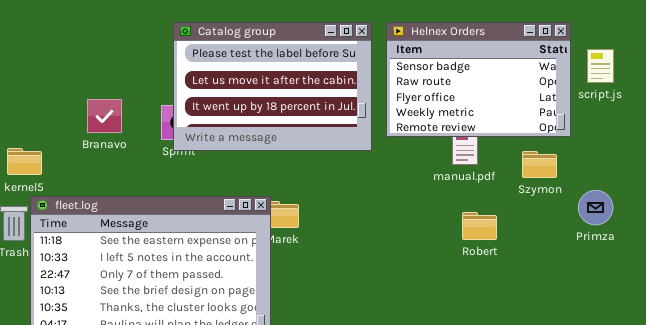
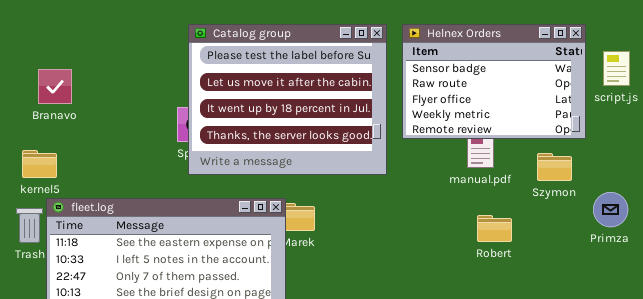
Catalog group: [173,22,372,151] -> [188,24,387,175], resized
Branavo: [87,99,122,133] -> [38,69,72,104], moved

